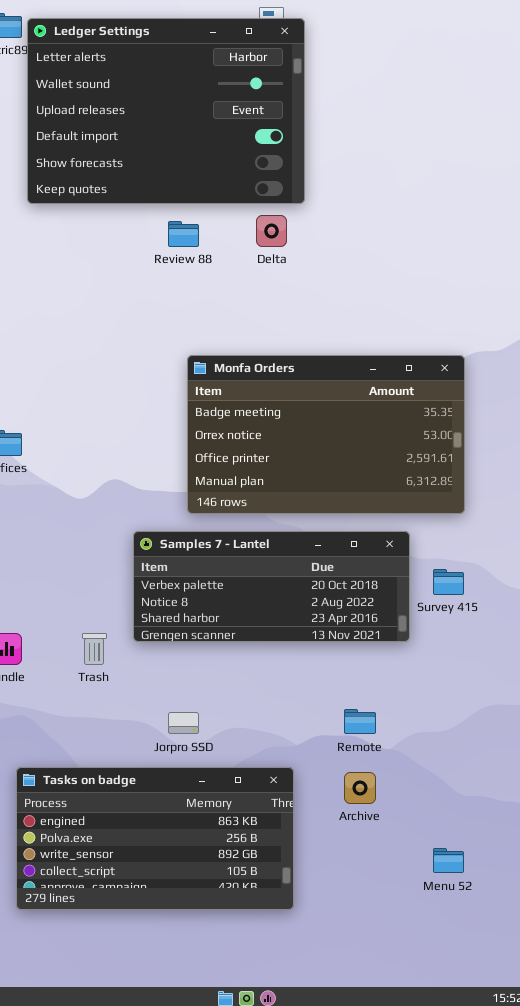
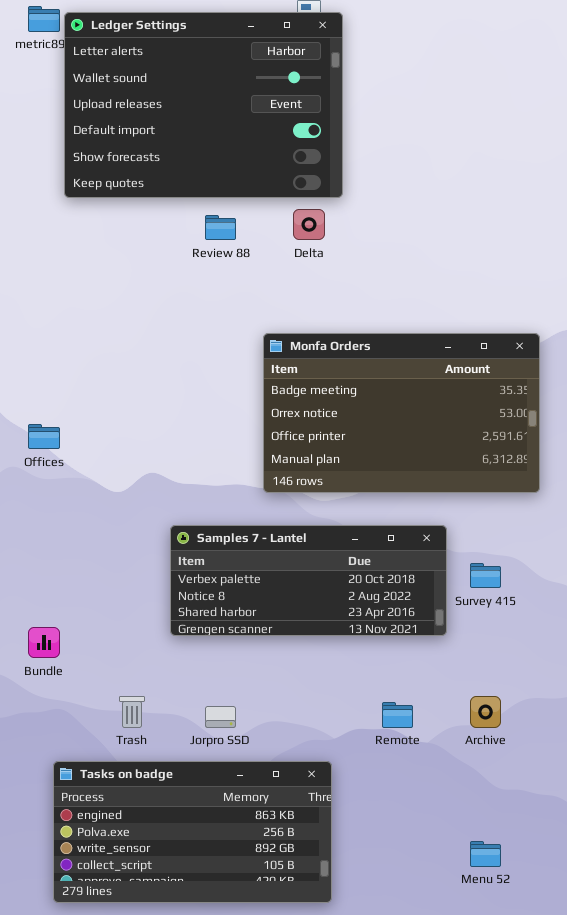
Monfa Orders: [187,355,465,514] -> [263,333,540,493], moved
Trash: [82,633,107,665] -> [119,696,145,728], moved
Archive: [344,772,376,804] -> [470,696,501,728], moved

